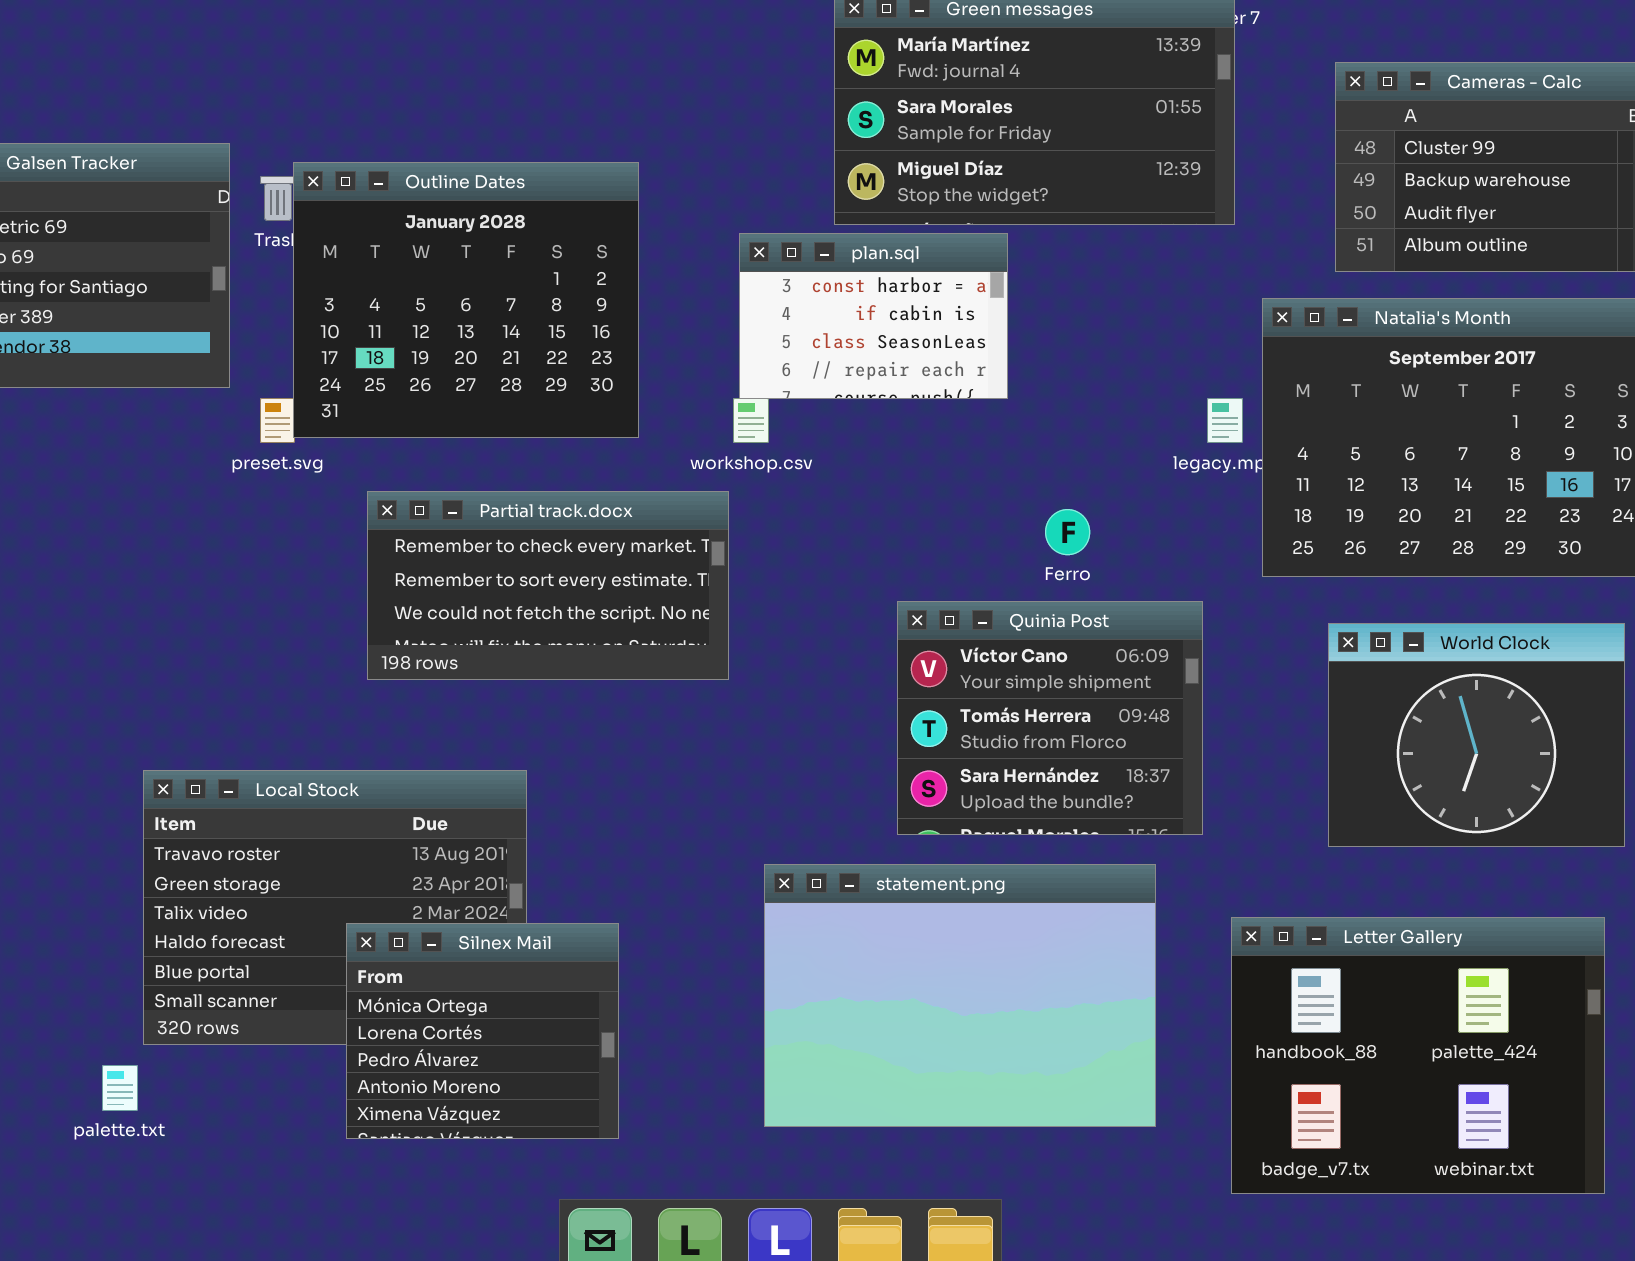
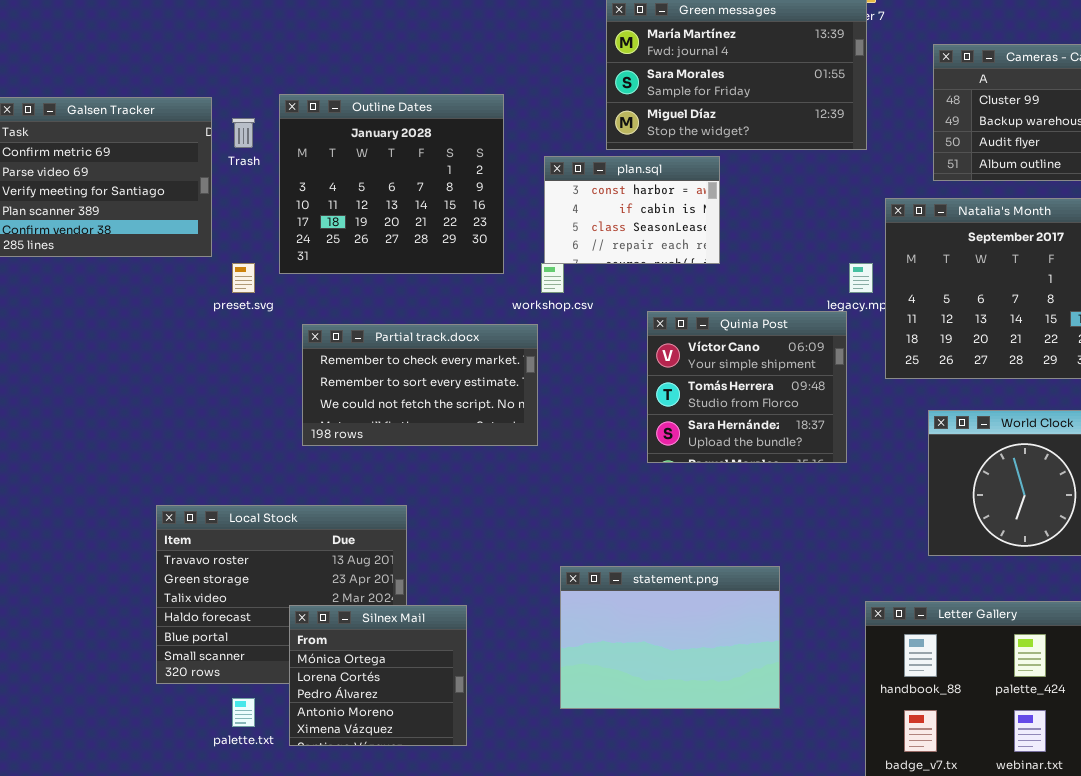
Outline Dates: [293,162,639,438] -> [279,94,504,274], moved
Quinia Post: [897,601,1203,835] -> [647,311,847,463], moved
statement.png: [764,864,1156,1127] -> [560,566,780,709], resized
palette.txt: [102,1065,138,1111] -> [232,698,255,727], moved

